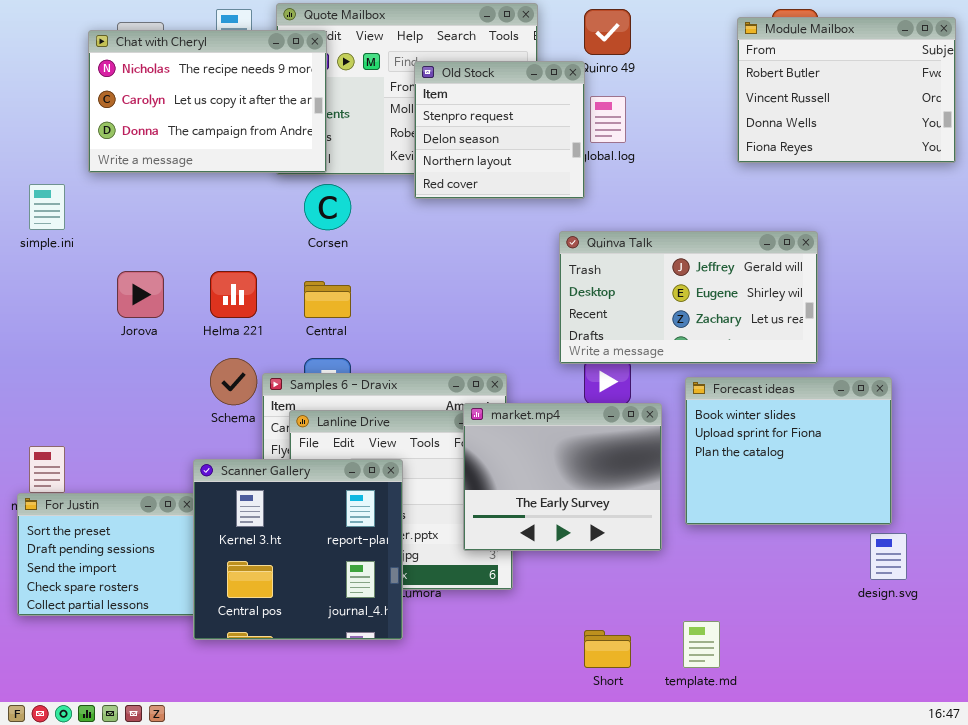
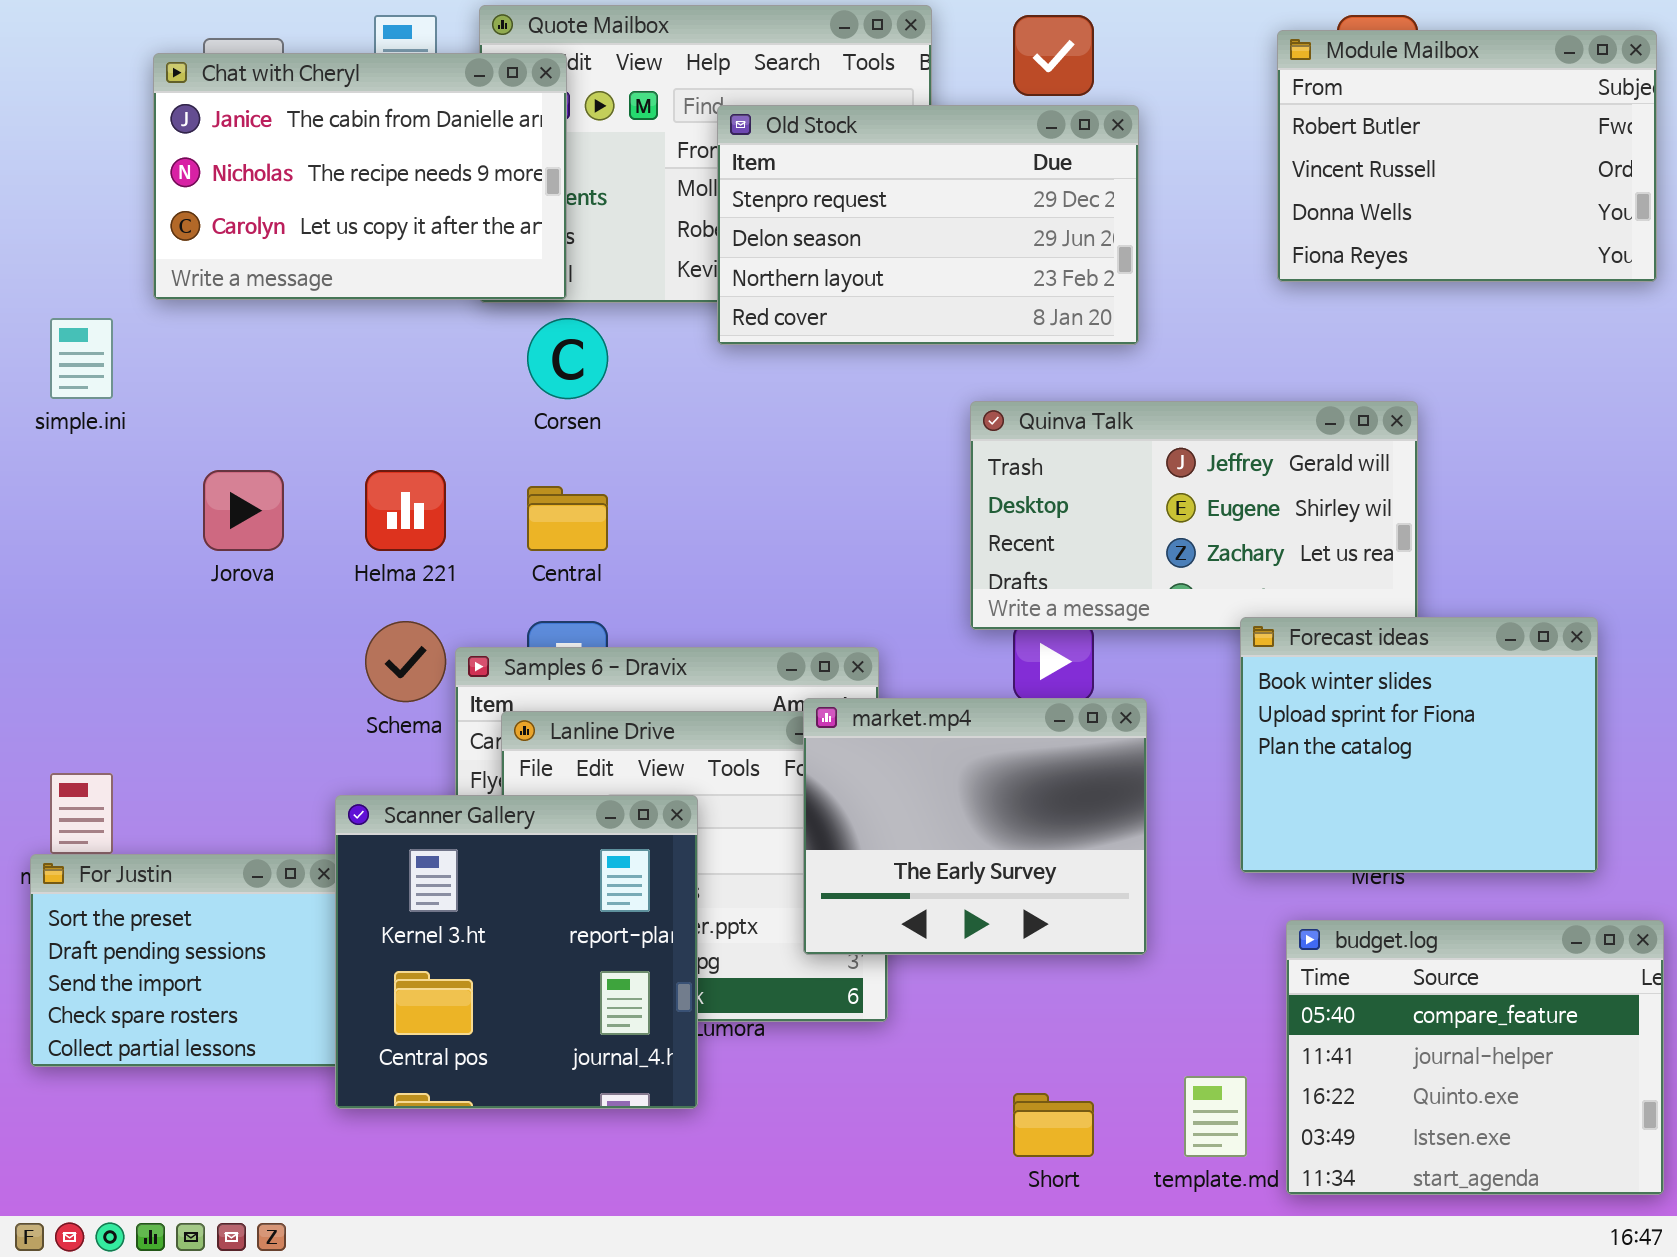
Chat with Cheryl: [88,30,327,173] -> [153,53,567,300], scrolled up 1 row
Old Stock: [414,61,585,199] -> [717,105,1139,345], resized
Forecast ideas: [685,377,892,525] -> [1240,617,1598,873], moved
budget.log: none -> [1286,920,1664,1195], opened

